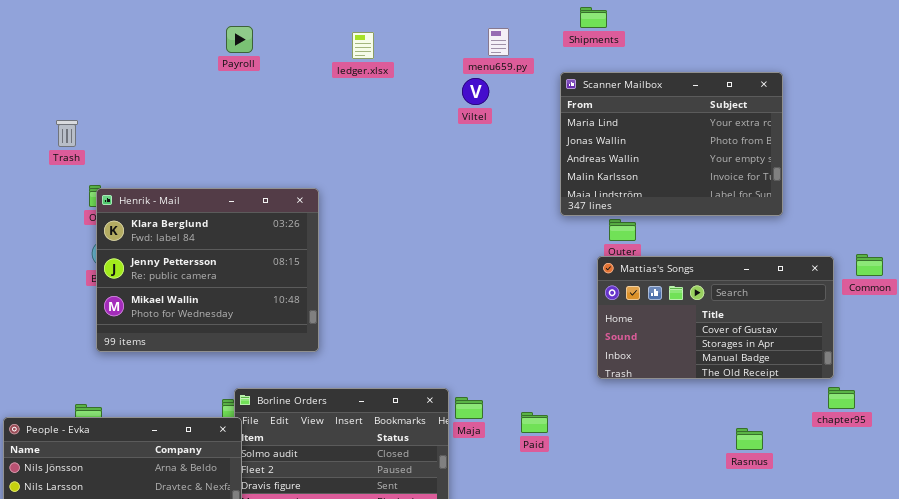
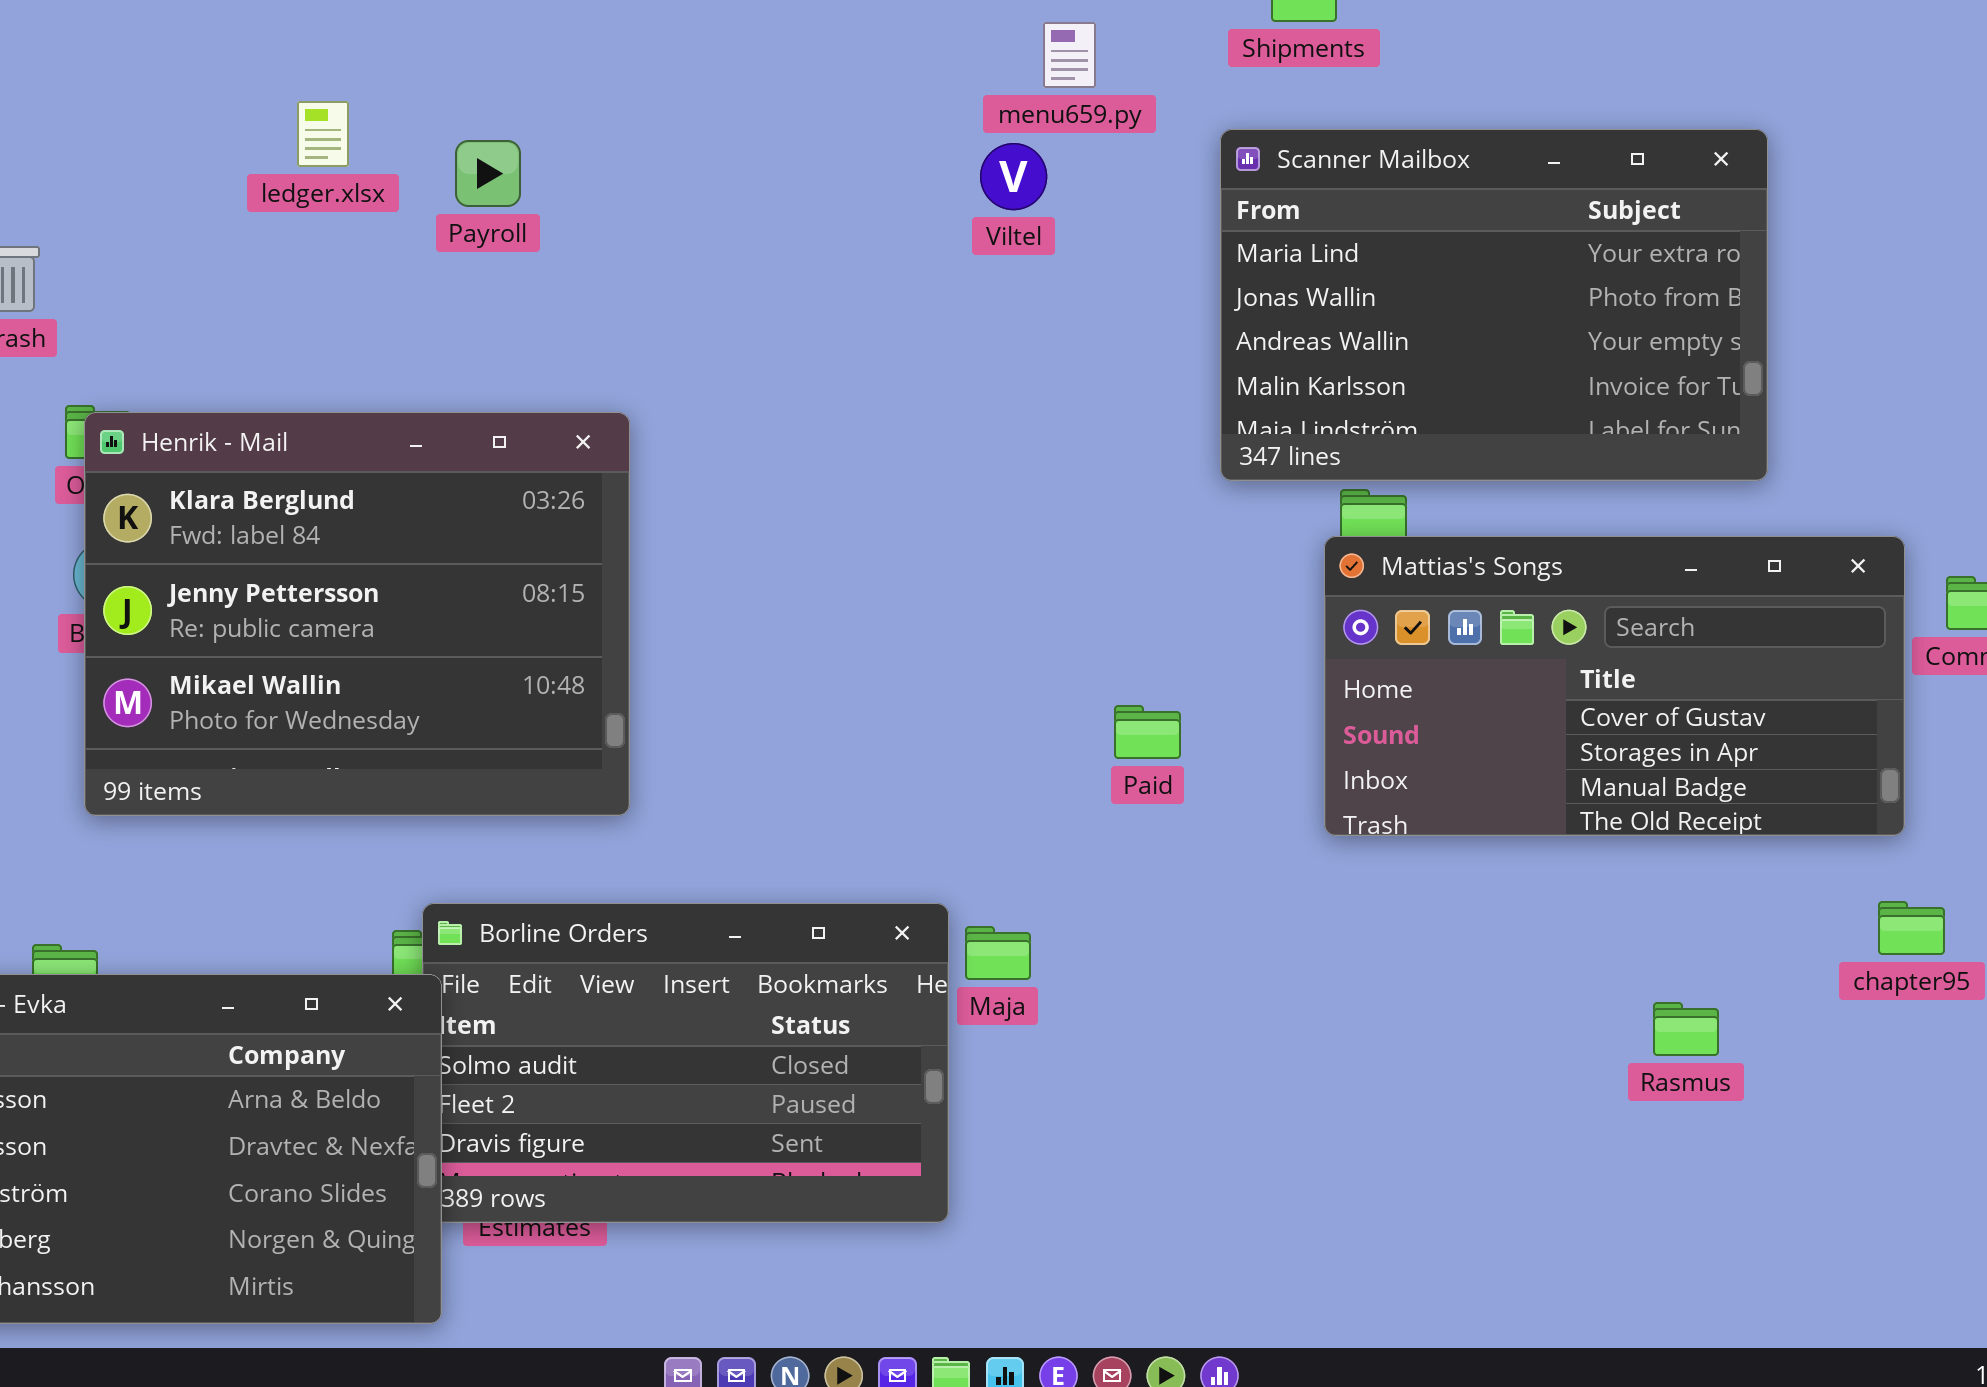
Payroll: [226,26,253,53] -> [455,140,521,207], moved
ledger.xlsx: [352,32,374,59] -> [297,101,349,167], moved
Mattias's Songs: [597,256,834,379] -> [1324,536,1905,836], moved
Paid: [521,412,548,433] -> [1114,705,1181,759], moved

